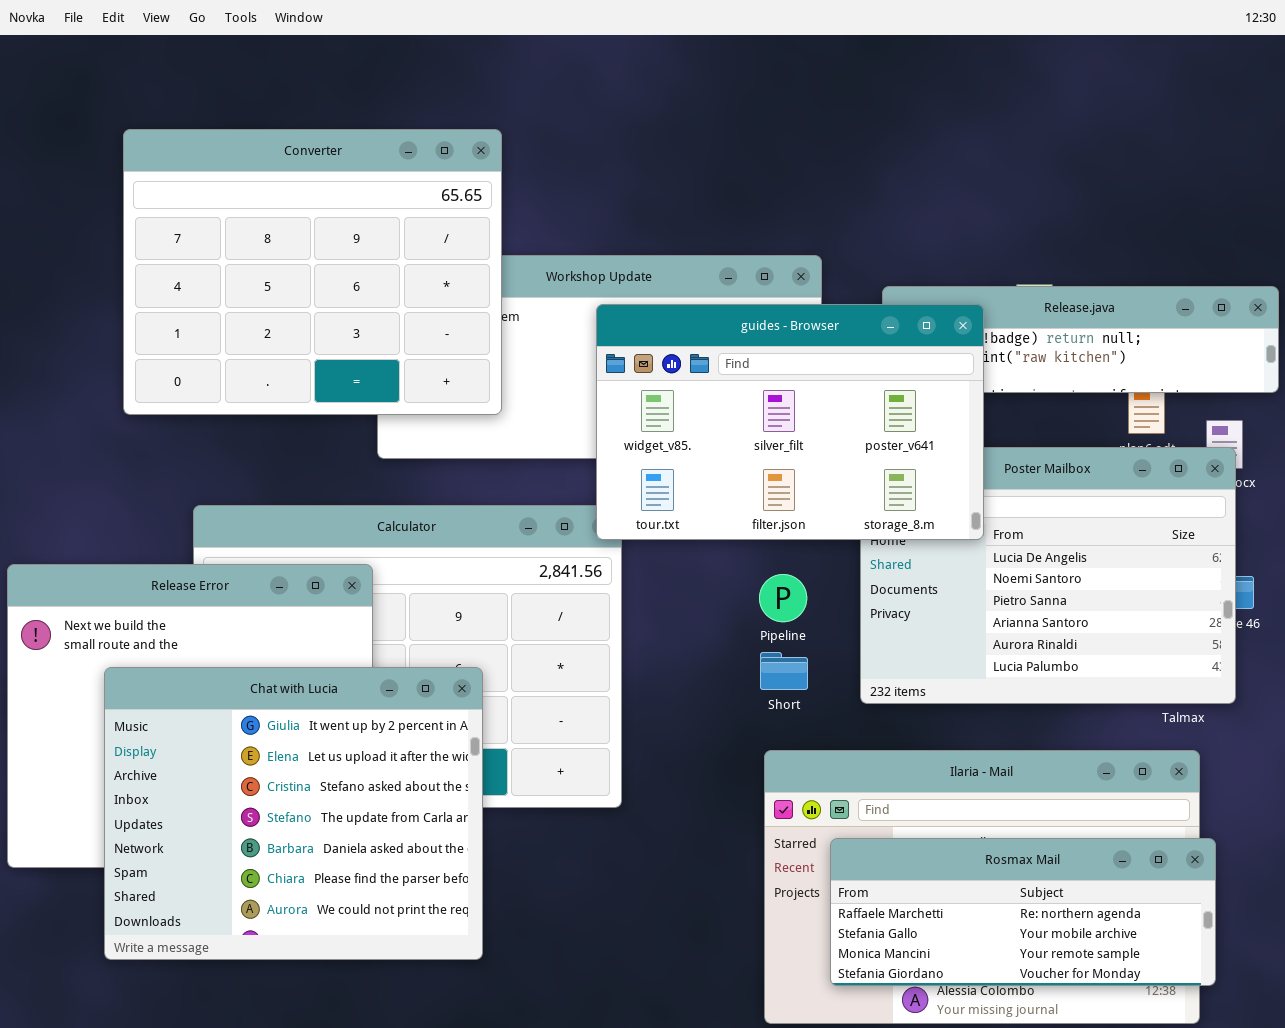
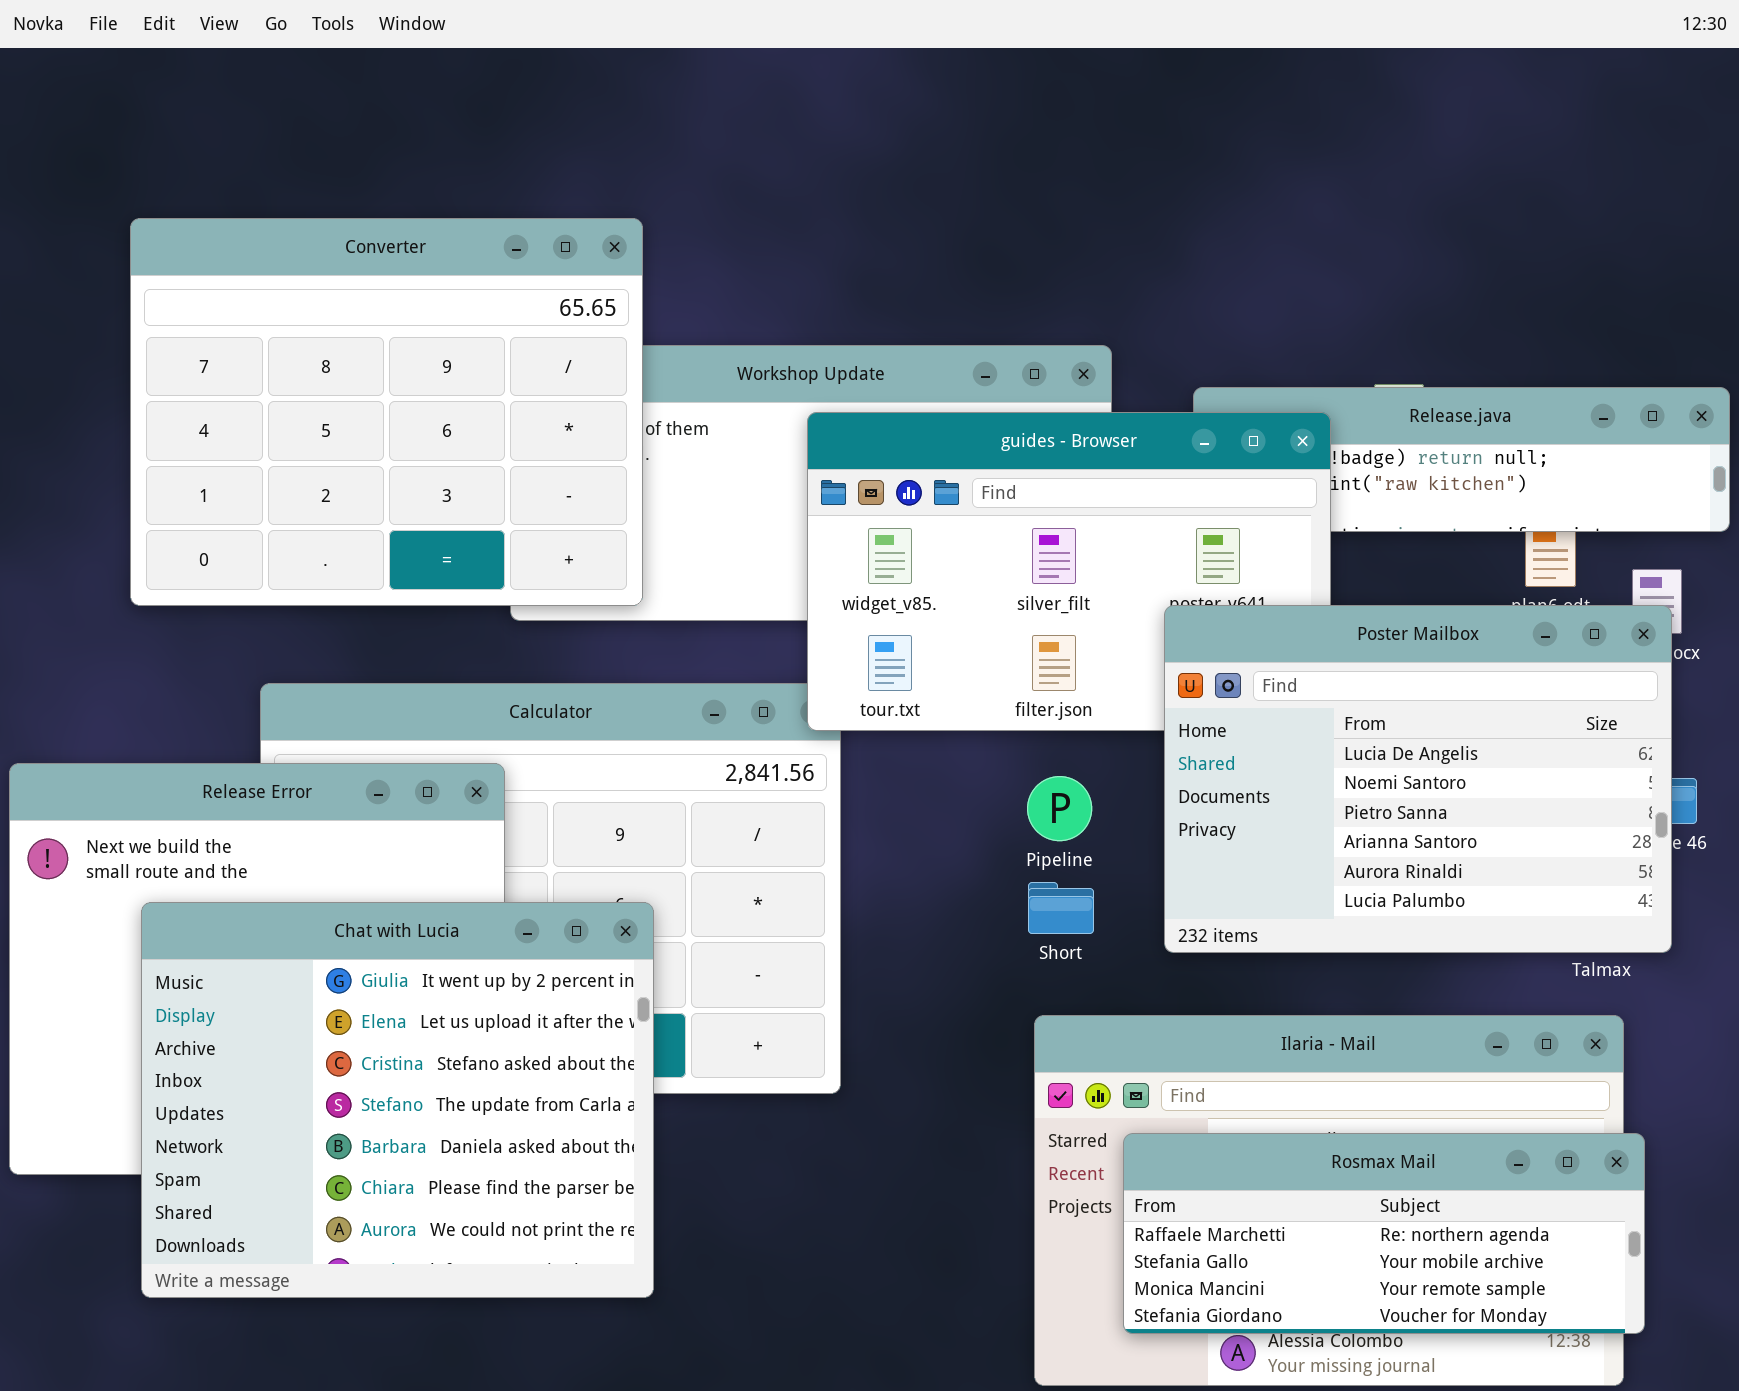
Converter: [123,129,502,415] -> [130,218,643,606], moved
Poster Mailbox: [860,447,1236,704] -> [1164,605,1672,953], raised

